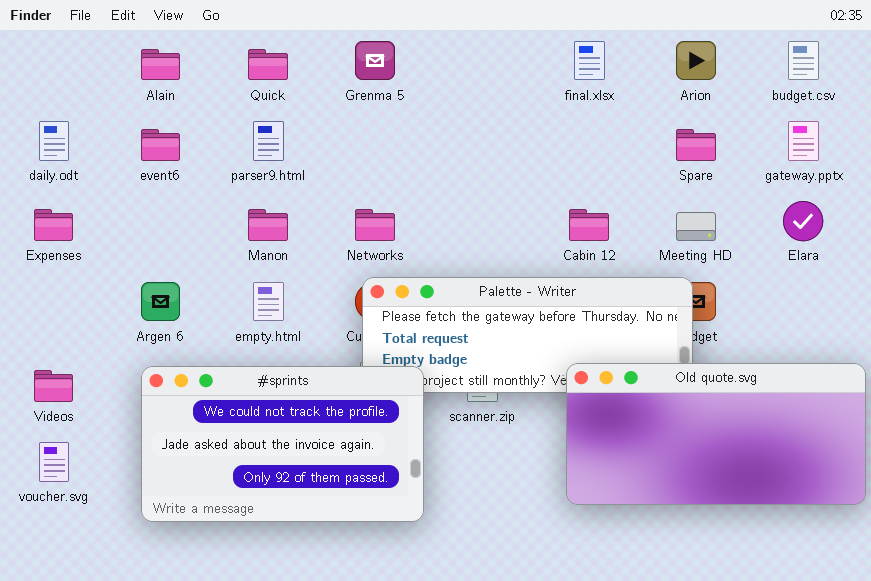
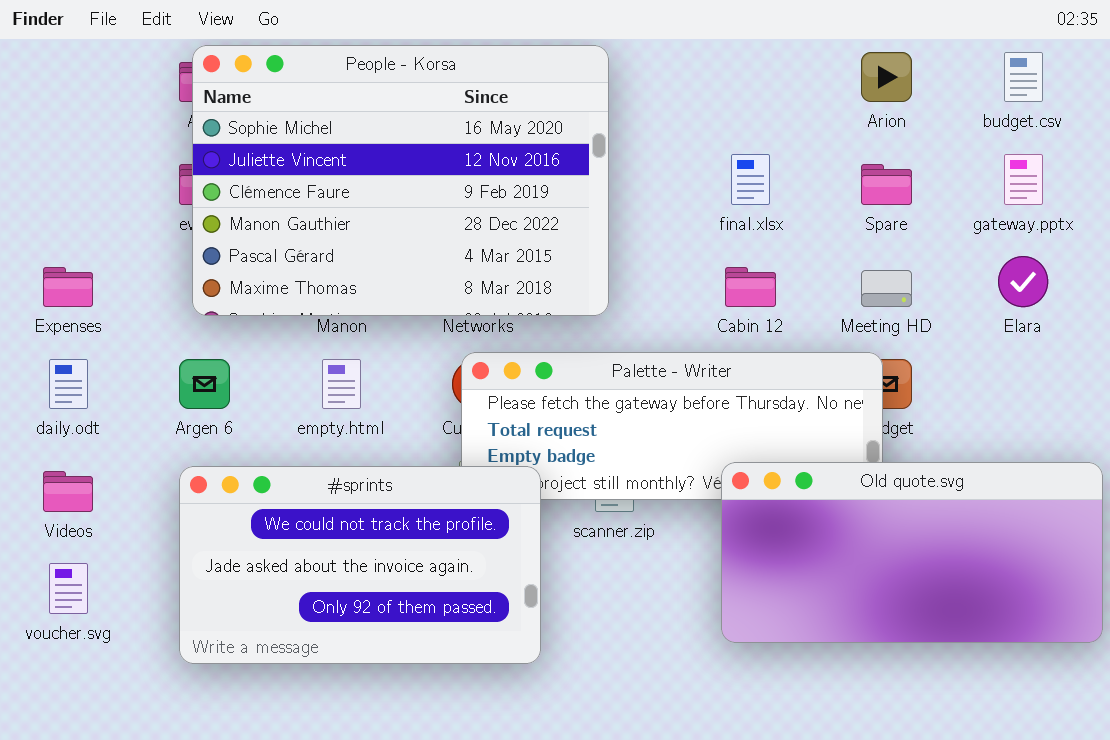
People - Korsa: none -> [192,45,609,316], opened
final.xlsx: [574,41,605,80] -> [731,154,770,205], moved
daily.odt: [39,121,69,161] -> [49,359,88,409], moved

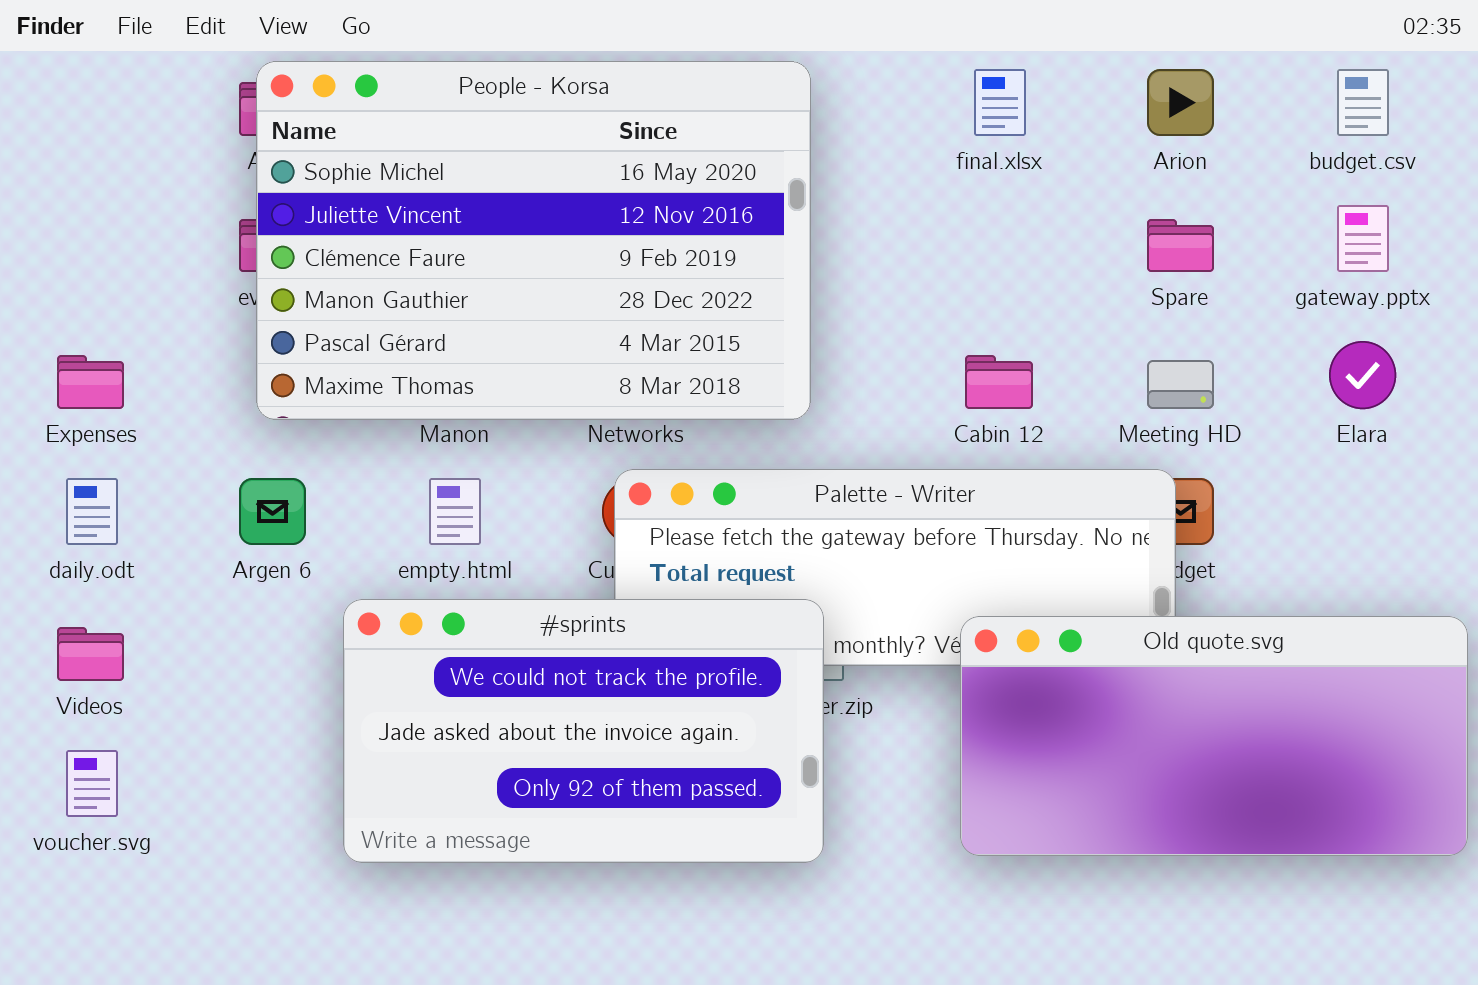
final.xlsx: [731,154,770,205] -> [974,69,1026,136], moved
#sprints: [179,466,541,664] -> [343,599,824,863], moved

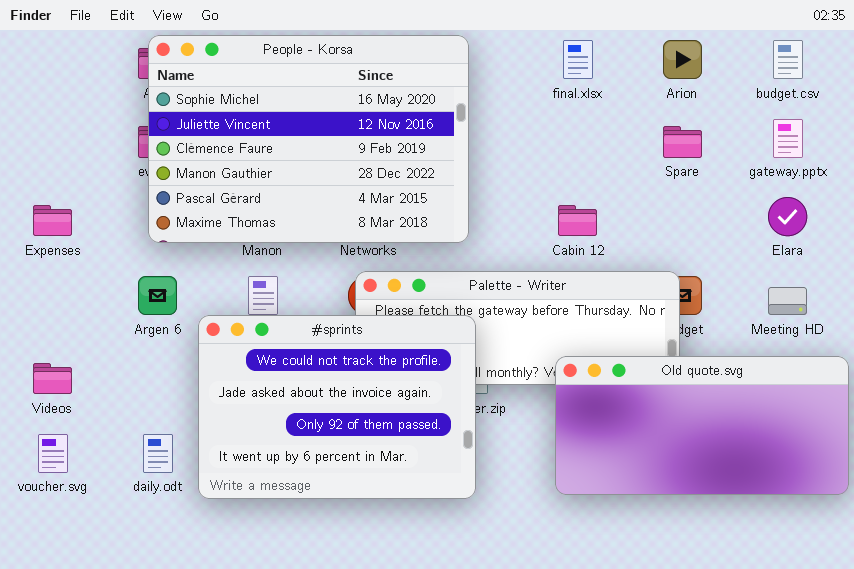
Meeting HD: [1147,360,1214,409] -> [768,287,807,315], moved
daily.odt: [66,478,118,545] -> [143,434,173,473], moved
#sprints: [343,599,824,863] -> [198,315,476,499], resized

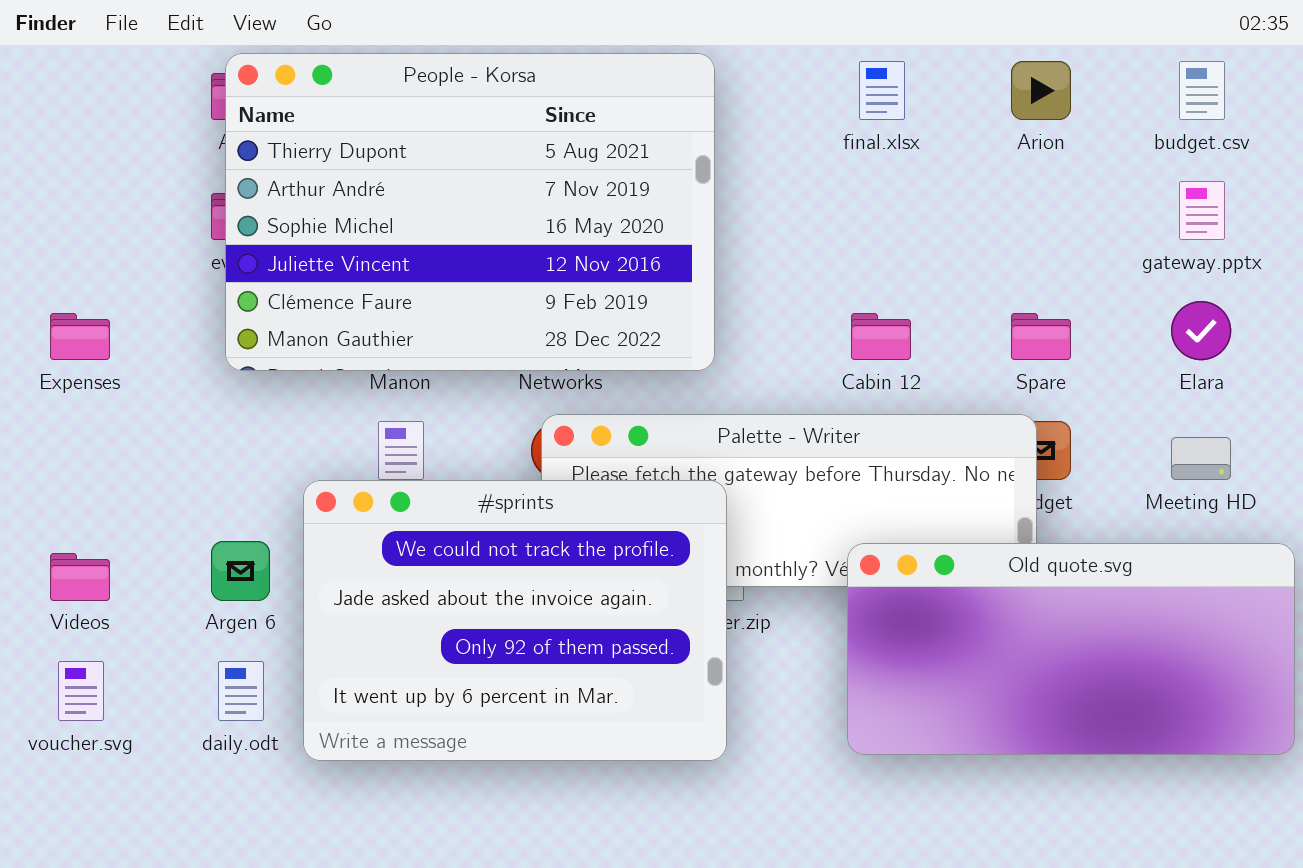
People - Korsa: [148,35,469,243] -> [225,53,715,371], scrolled up 2 rows
Spare: [663,126,702,158] -> [1011,313,1071,360], moved
Argen 6: [138,276,177,315] -> [211,541,270,601], moved

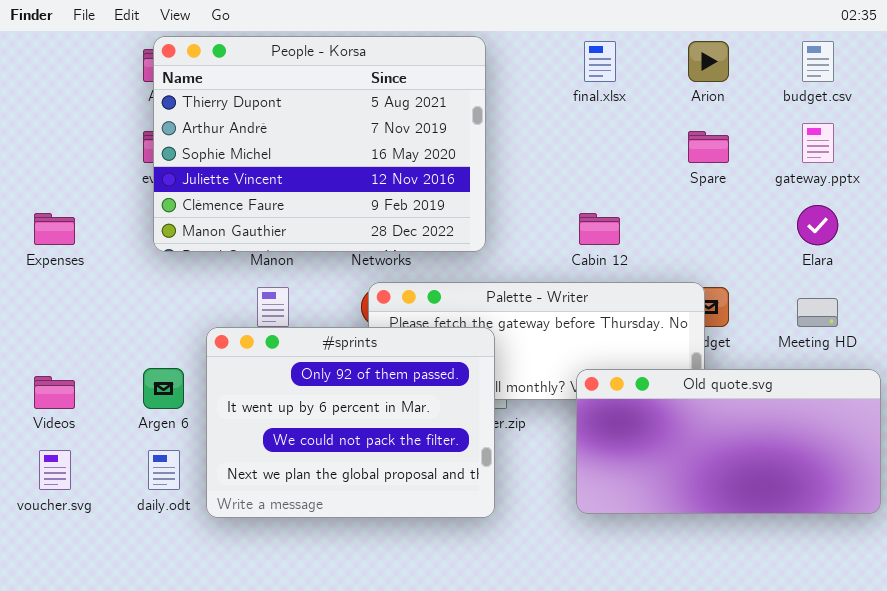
Spare: [1011,313,1071,360] -> [688,131,729,163], moved
#sprints: [303,480,727,761] -> [206,327,495,518], scrolled down 2 rows

